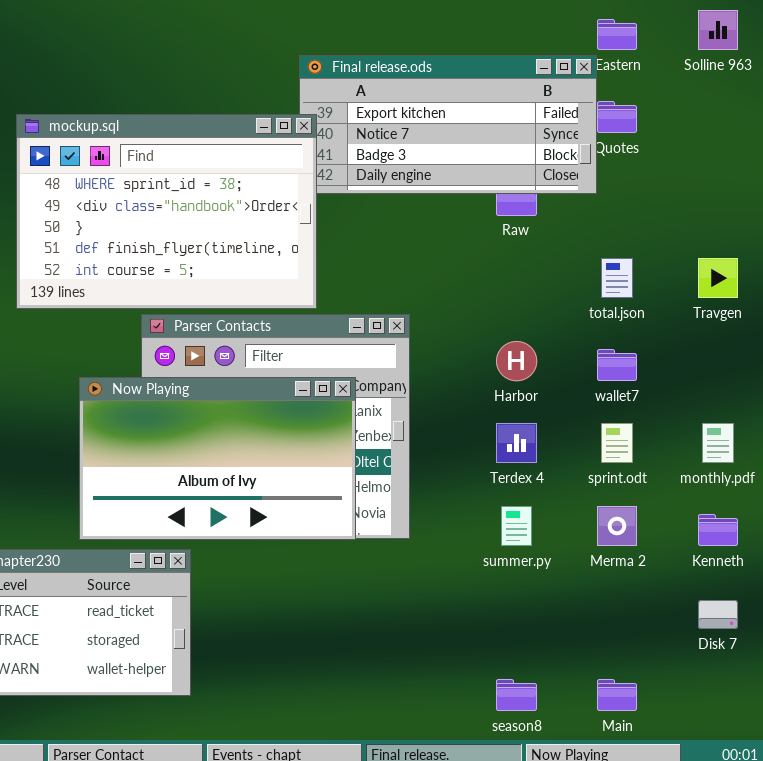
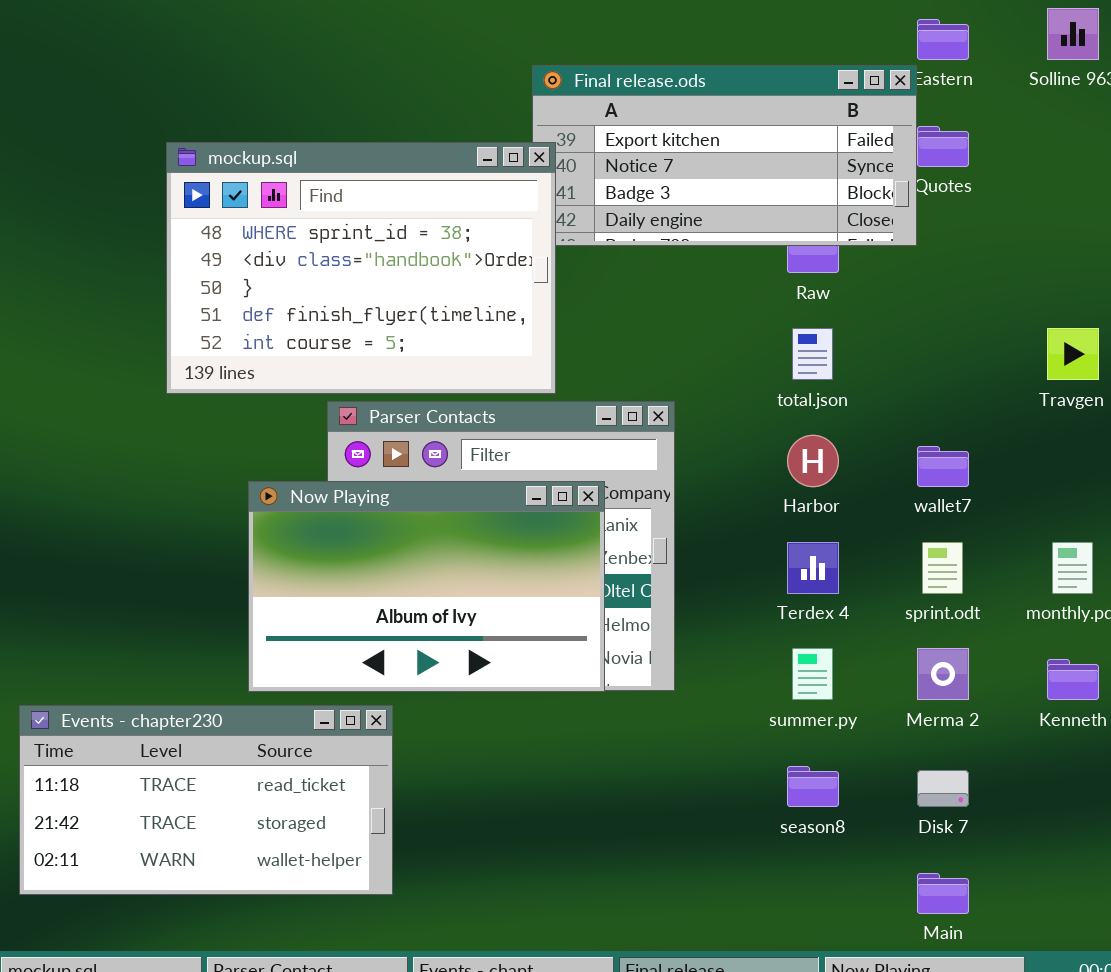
total.json: [601,258,633,298] -> [792,328,833,380], moved
Disk 7: [698,600,738,629] -> [917,770,969,807], moved
season8: [496,679,537,711] -> [787,766,839,807], moved

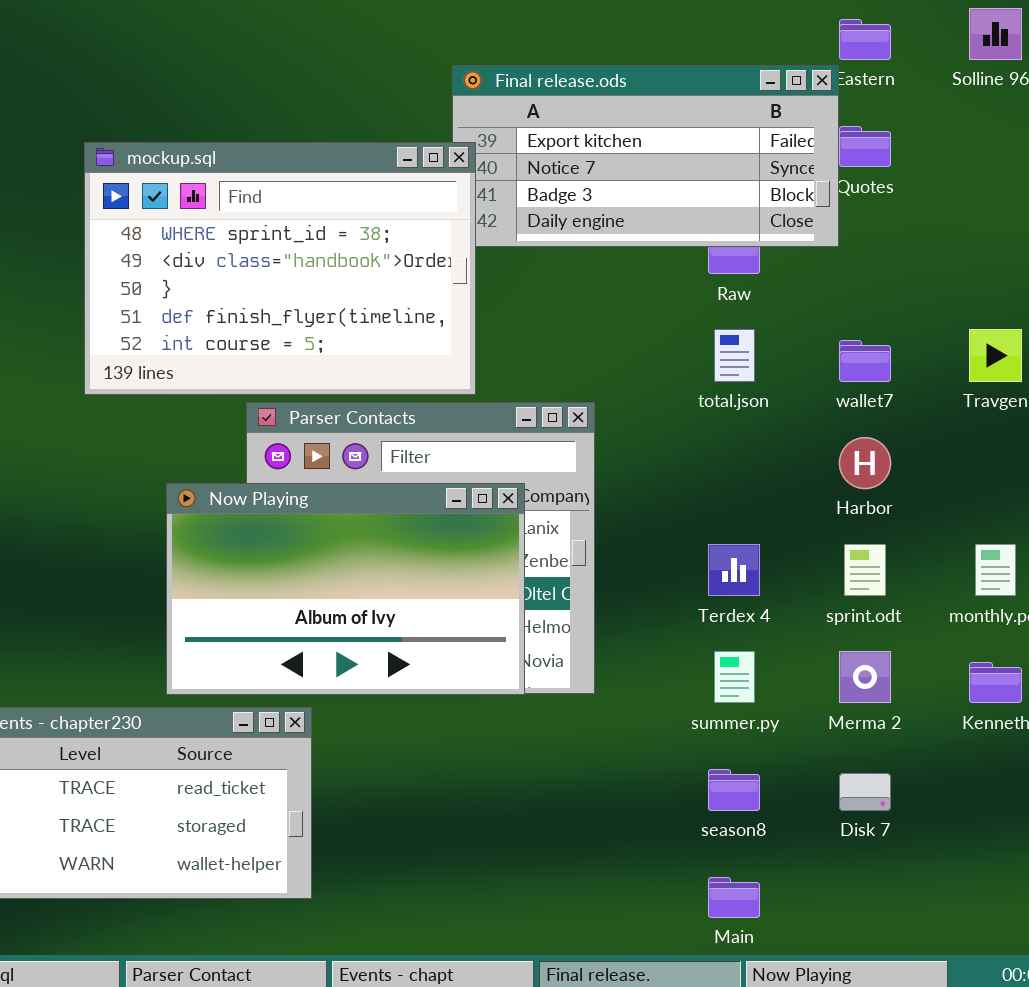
Harbor: [787,435,839,487] -> [839,437,891,489], moved
wallet7: [917,446,969,487] -> [839,340,891,382], moved
Main: [917,873,969,914] -> [708,877,760,918], moved

